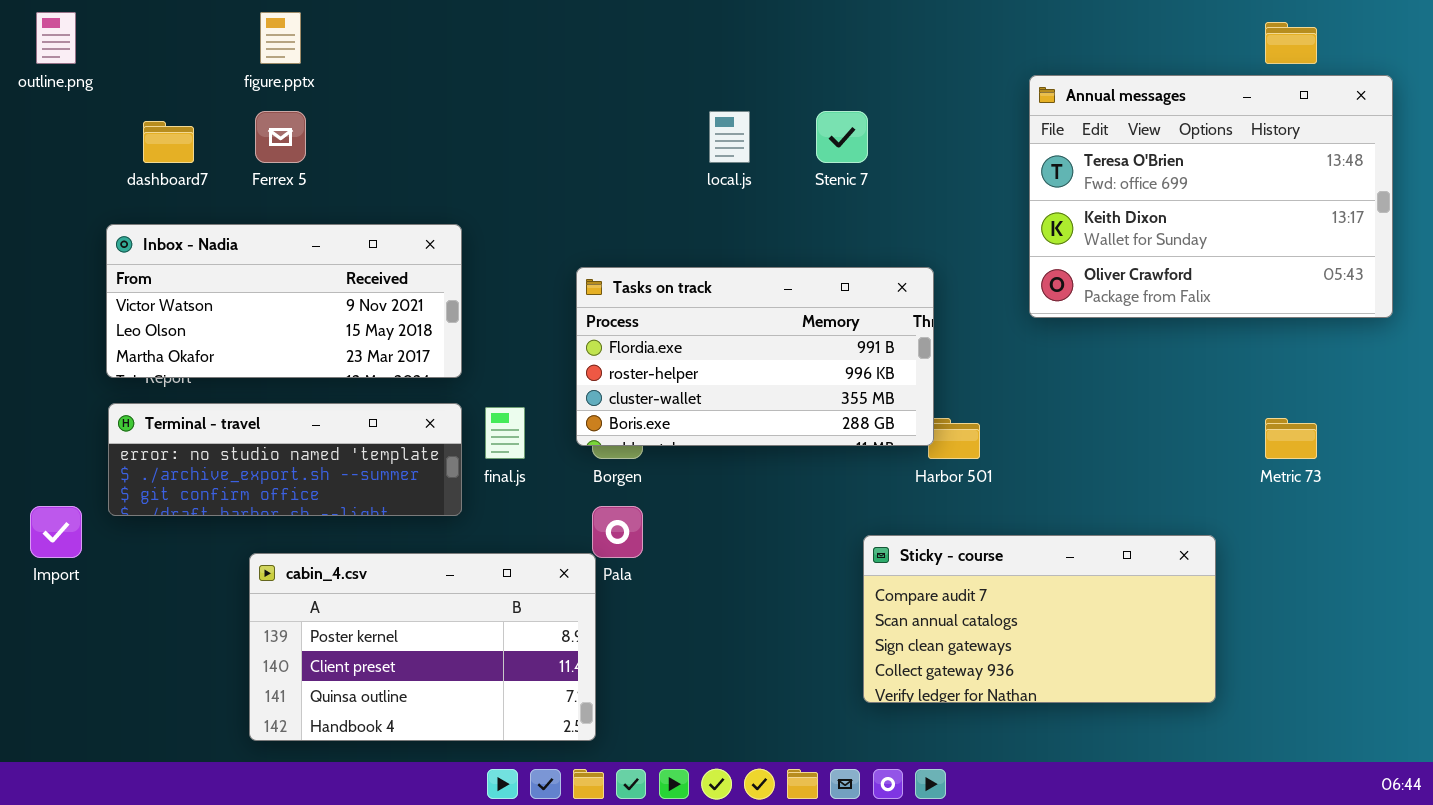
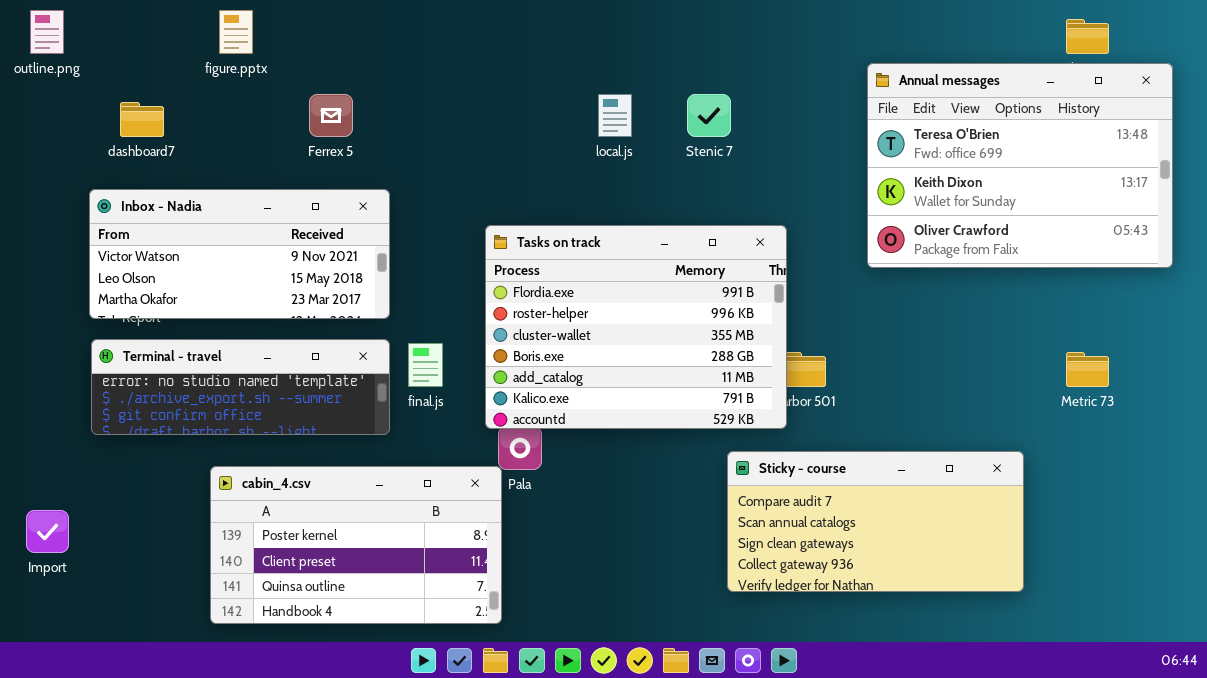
Ferrex 5: [255,111,306,163] -> [309,94,353,137], moved
Tasks on track: [576,267,934,446] -> [485,225,787,429], resized
Import: [30,506,82,558] -> [26,510,69,553], moved

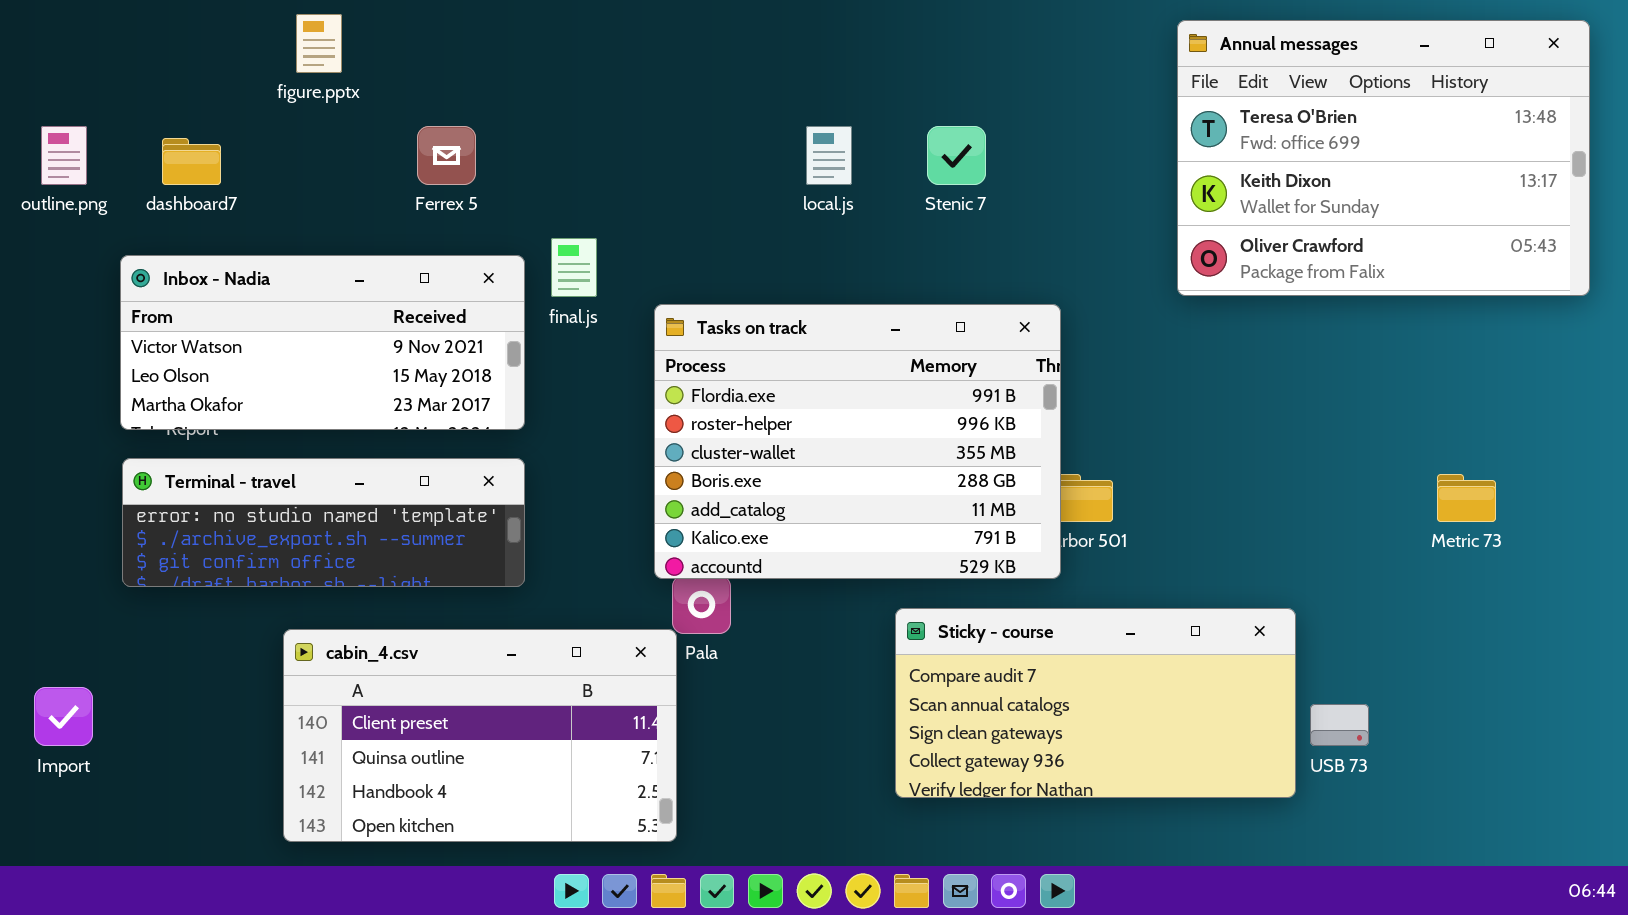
outline.png: [30,10,64,54] -> [41,126,87,185], moved
Annual messages: [867,63,1173,268] -> [1177,20,1590,296], moved
final.js: [408,343,443,387] -> [551,238,597,297], moved
Sticky - course: [727,451,1024,592] -> [895,608,1296,798], moved
cabin_4.csv: [210,466,502,624] -> [283,629,677,842], scrolled down 1 row

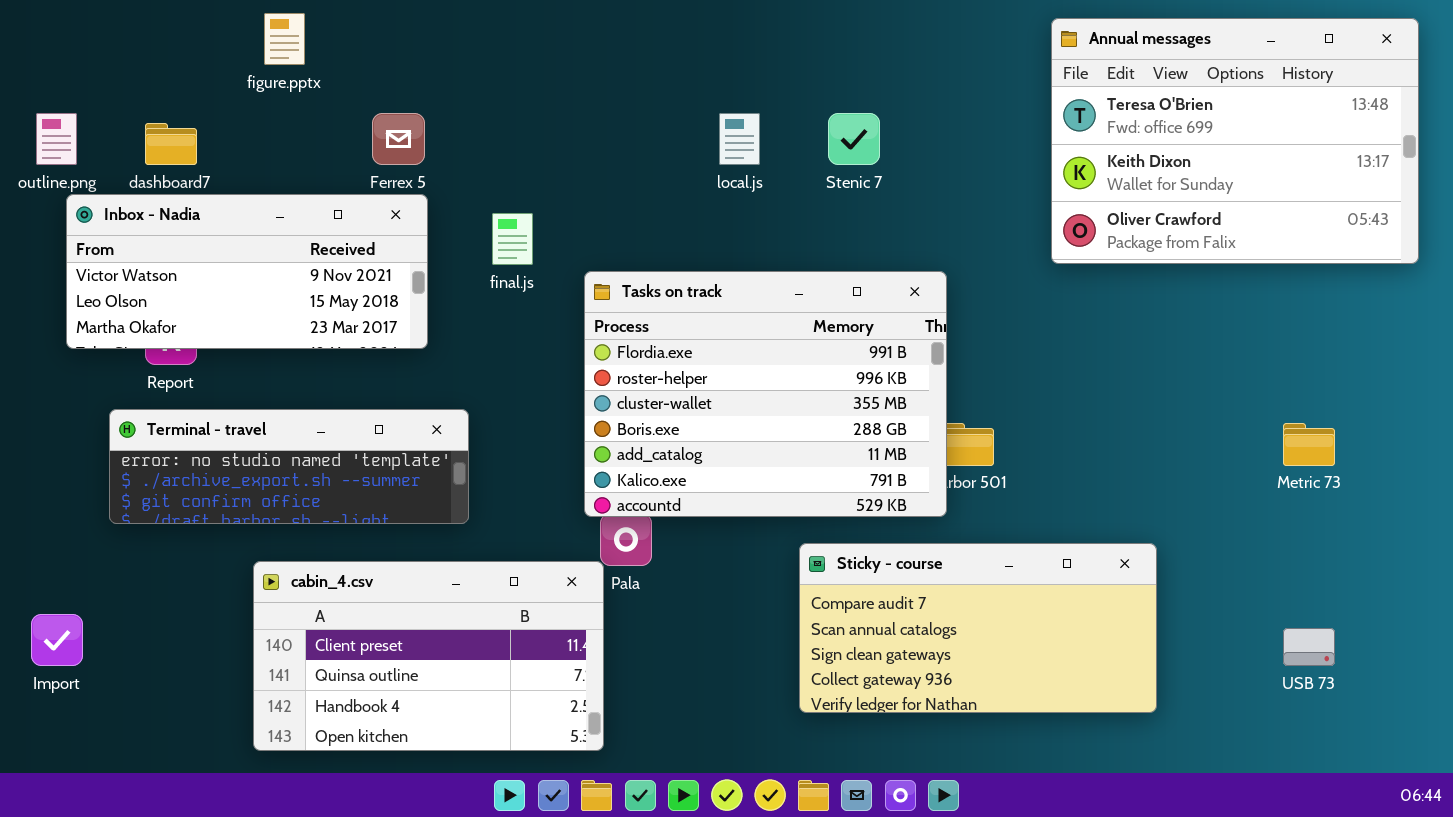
Inbox - Nadia: [120,255,525,430] -> [66,194,428,349], moved
USB 73: [1310,704,1369,746] -> [1283,628,1335,666], moved

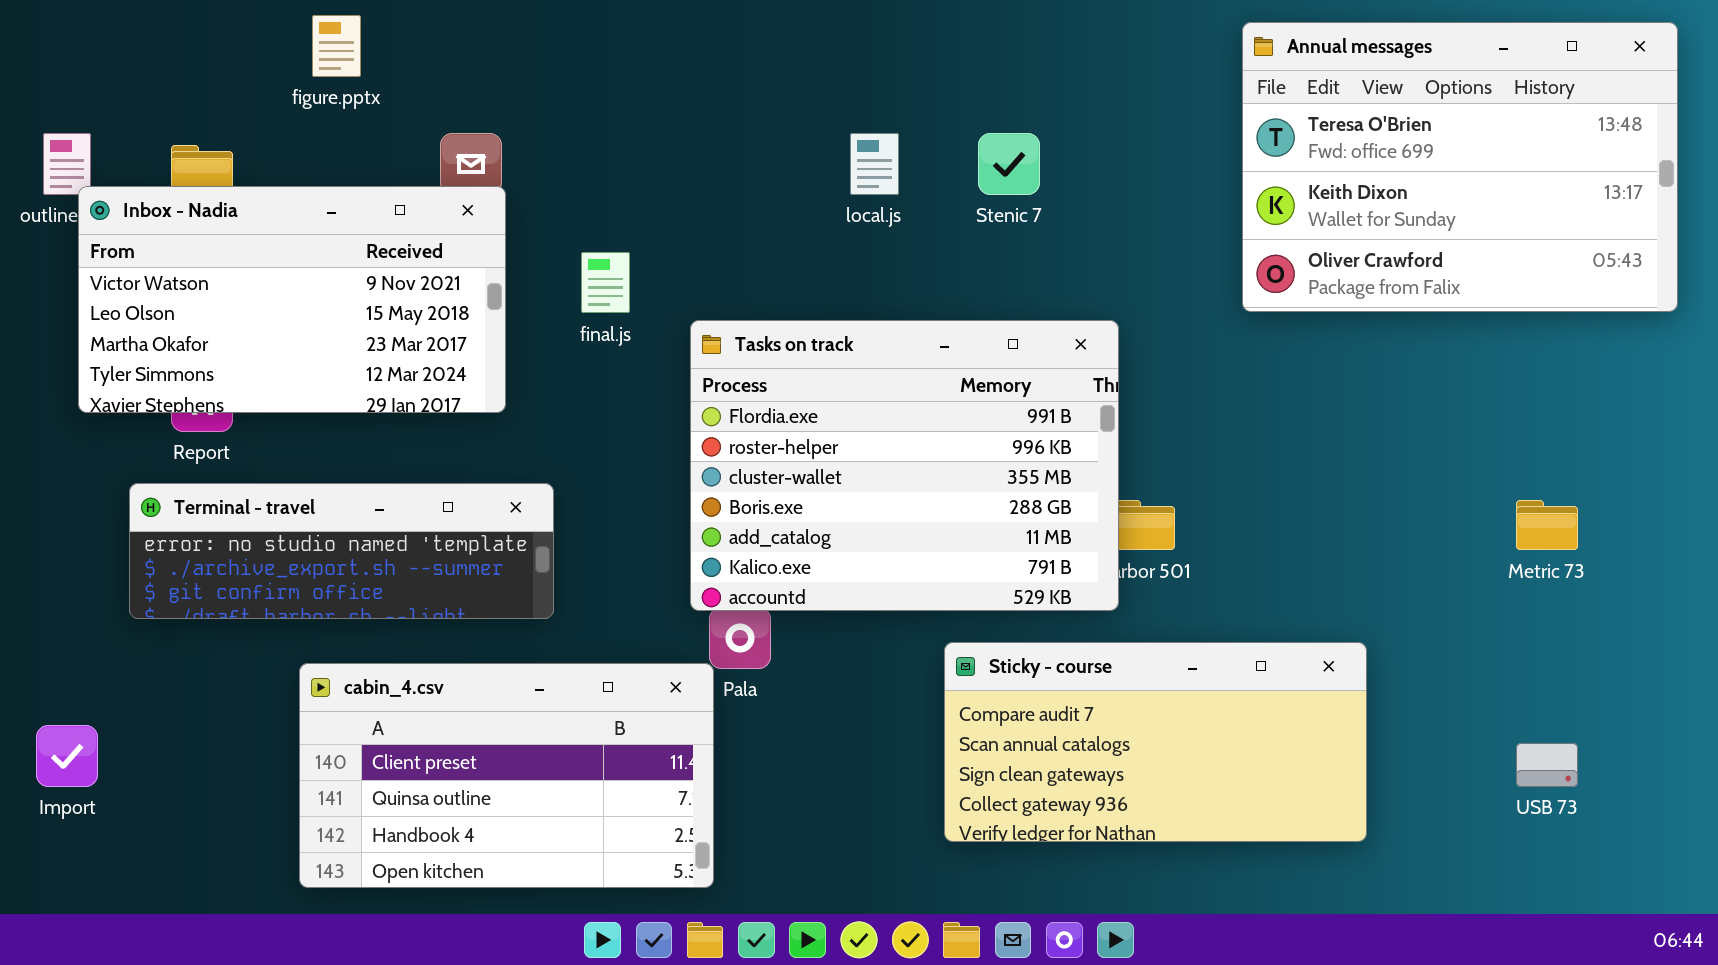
Inbox - Nadia: [66,194,428,349] -> [78,186,506,413], resized

